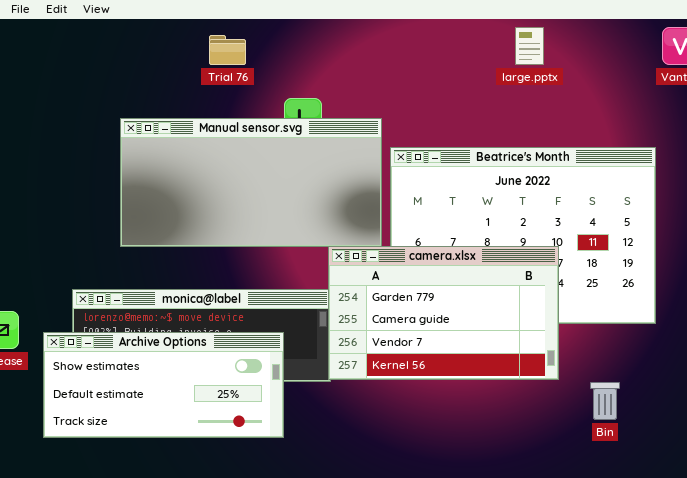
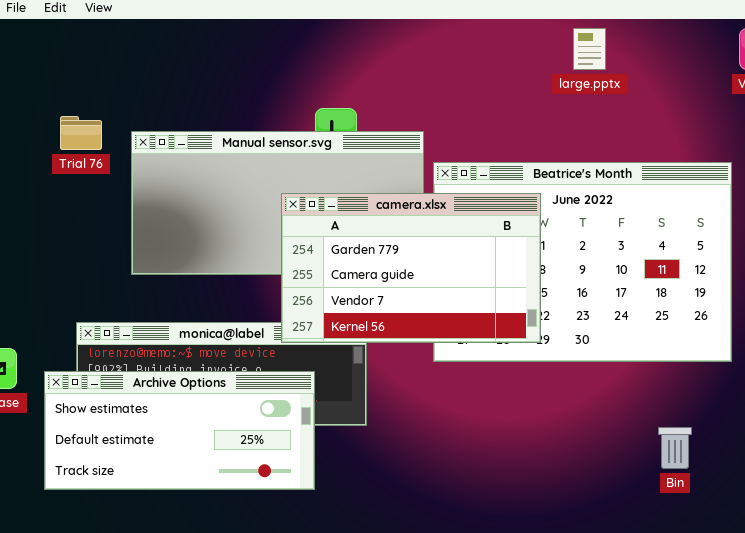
Trial 76: [209,35,246,65] -> [60,116,102,150], moved
camera.xlsx: [328,246,559,380] -> [281,193,541,343], moved

